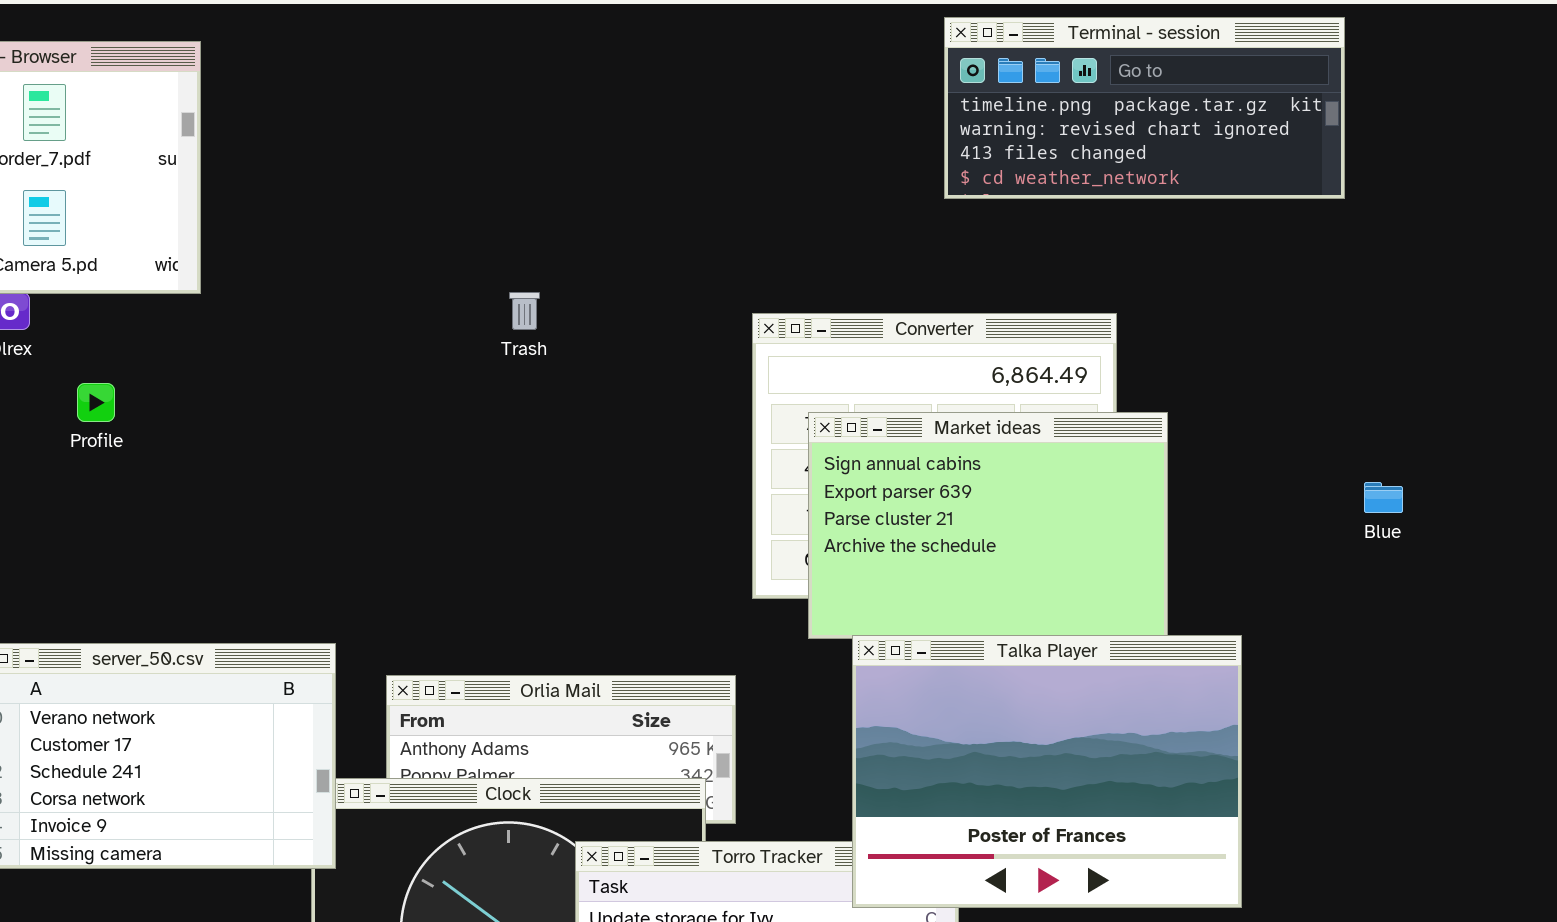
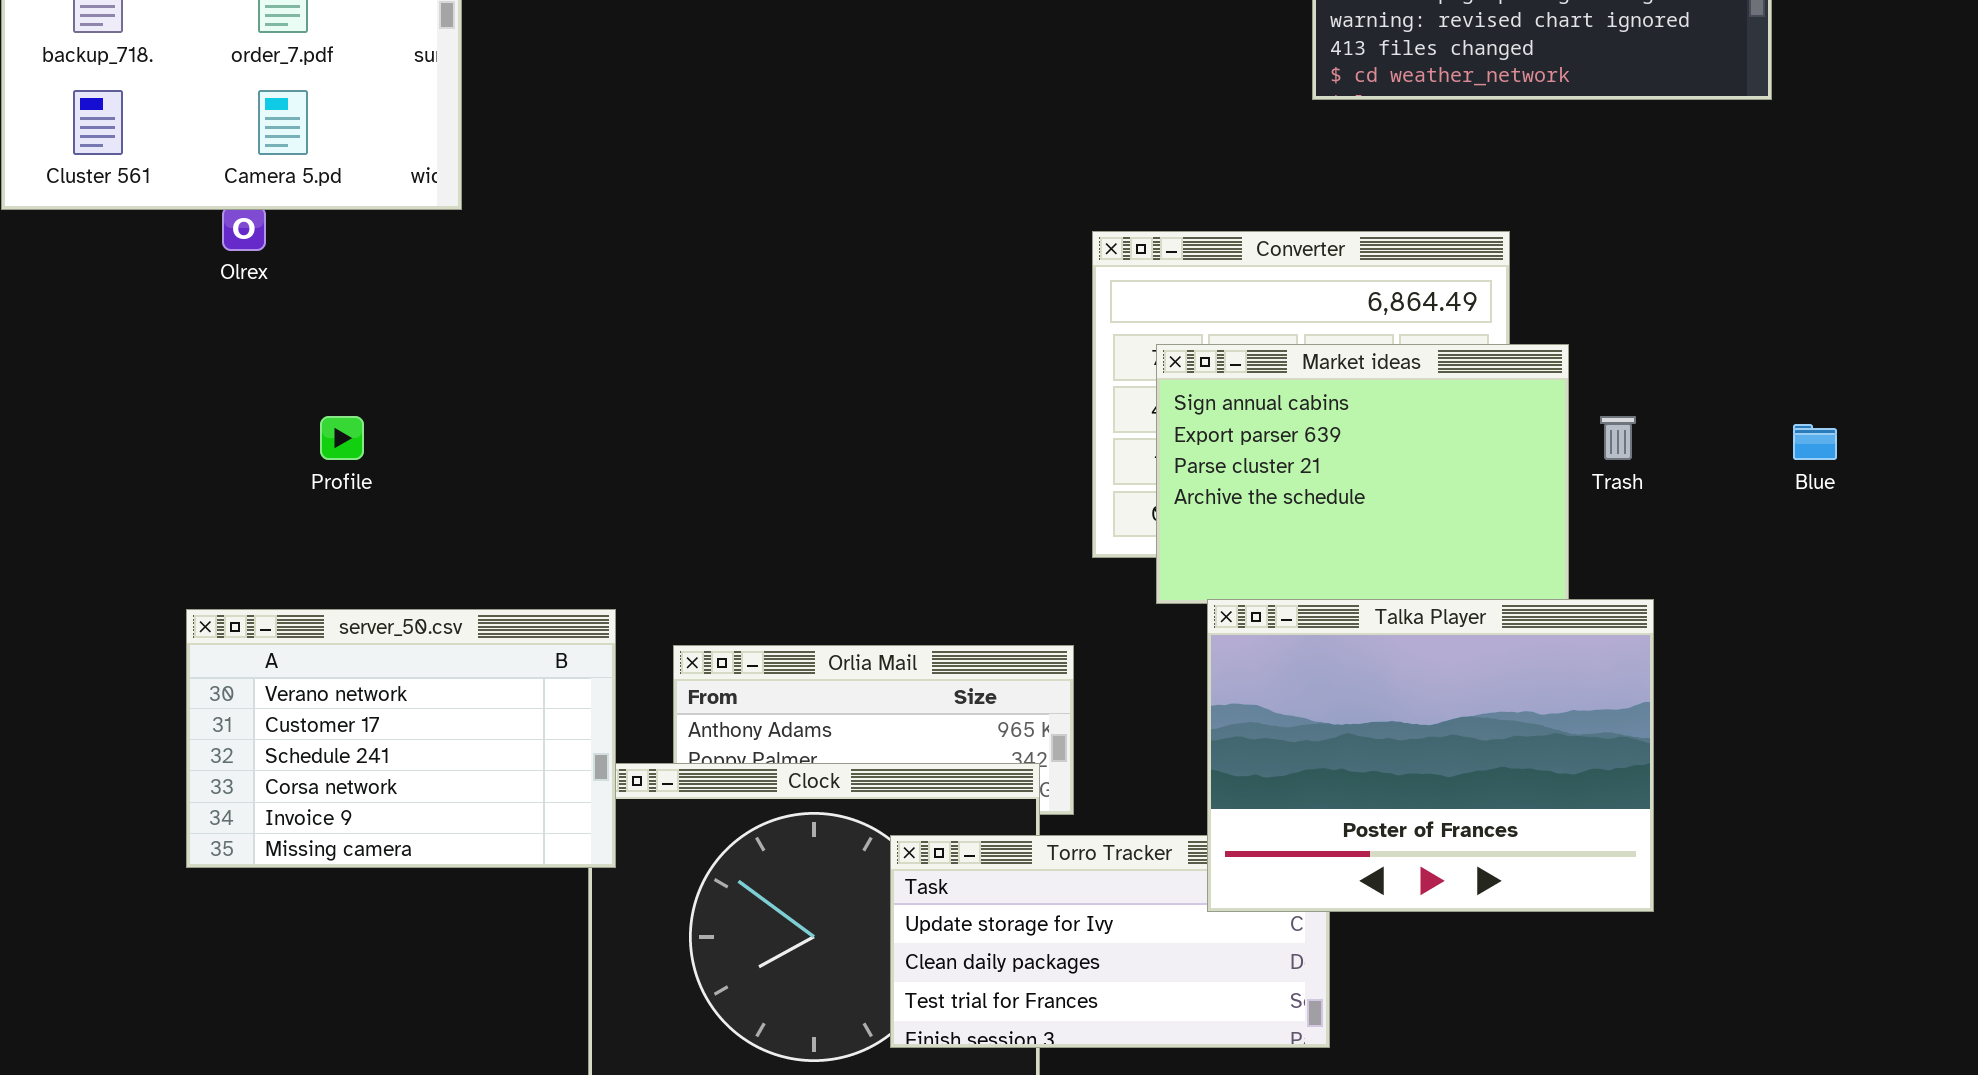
Trash: [509,292,540,330] -> [1600,416,1636,460], moved
Profile: [77,383,115,422] -> [320,416,364,460], moved

